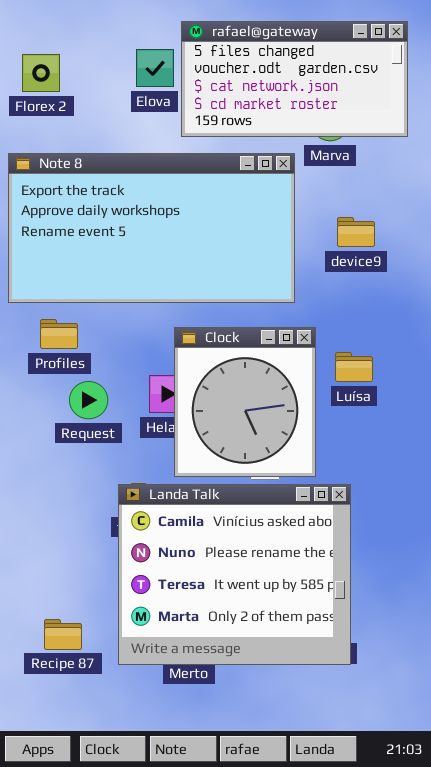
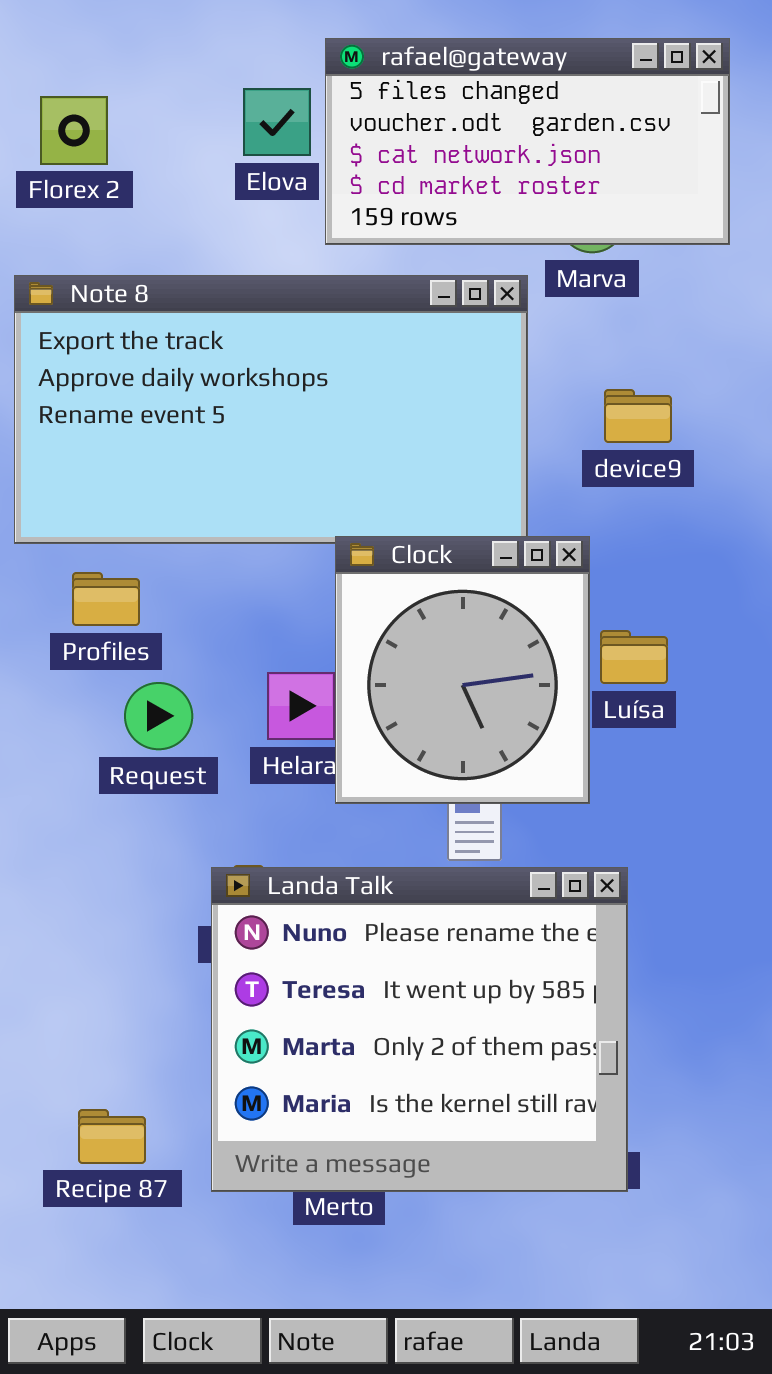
Clock: [174,327,316,477] -> [335,536,590,804], moved
Landa Talk: [118,484,351,665] -> [211,867,628,1192], scrolled down 1 row

